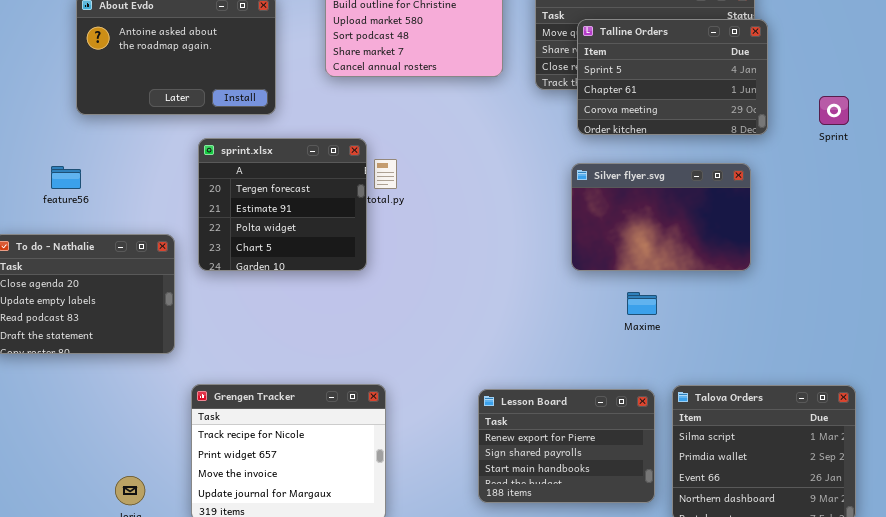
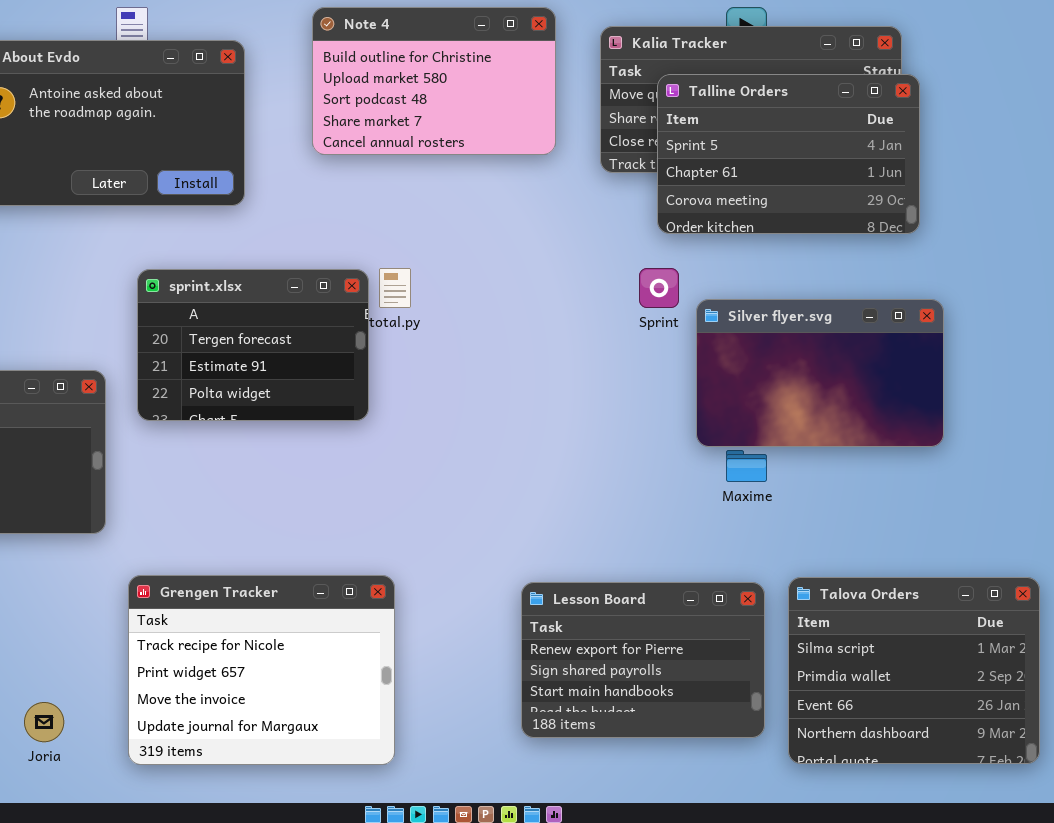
Sprint: [819,96,849,125] -> [639,268,679,308], moved
sprint.xlsx: [198,138,367,271] -> [137,269,369,421], resized
Silver flyer.svg: [571,163,751,271] -> [696,299,944,447], moved

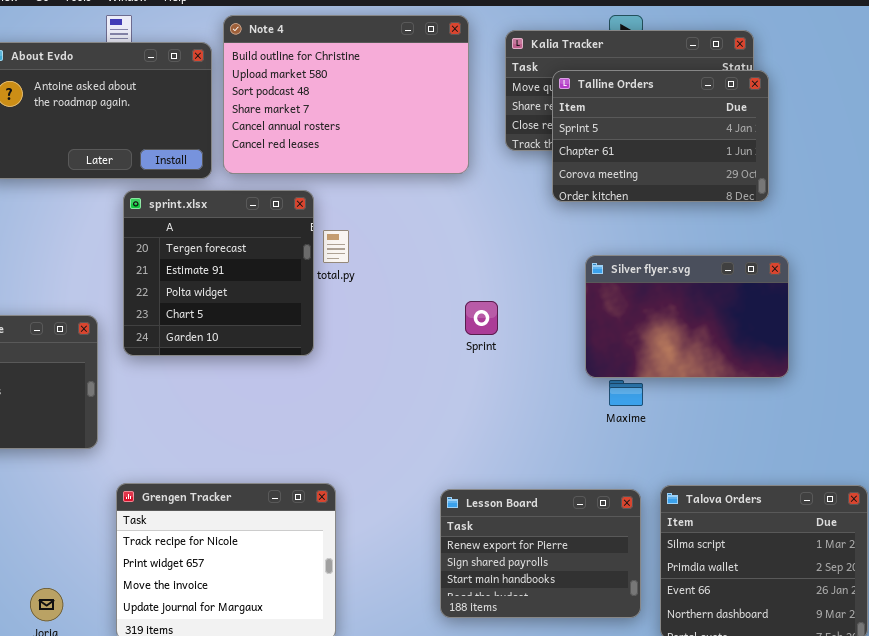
Note 4: [312,7,556,155] -> [223,15,469,174], resized
Sprint: [639,268,679,308] -> [465,301,498,335], moved
sprint.xlsx: [137,269,369,421] -> [123,190,314,356], resized

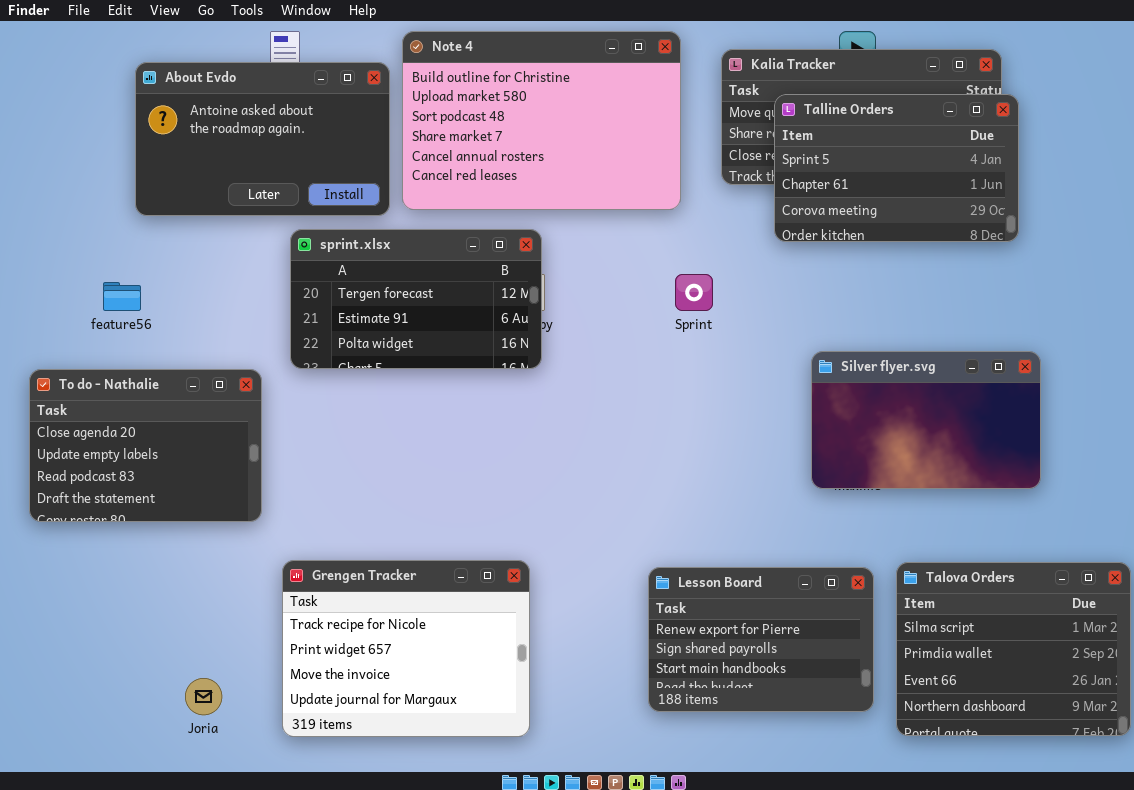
sprint.xlsx: [123,190,314,356] -> [290,229,542,369], resized
Silver flyer.svg: [585,255,789,378] -> [811,351,1041,489], moved
Sprint: [465,301,498,335] -> [675,274,713,311], moved

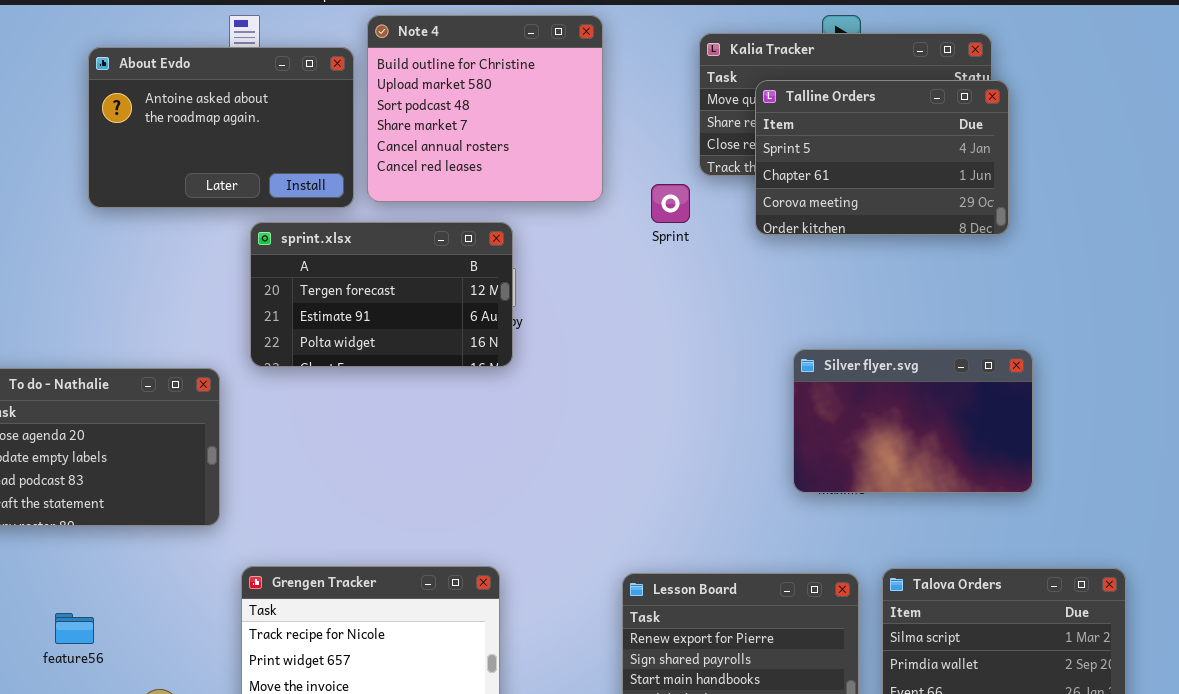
Note 4: [402,31,681,210] -> [367,15,603,202], resized
Sprint: [675,274,713,311] -> [651,184,690,223], moved
feature56: [103,282,141,311] -> [55,613,94,644], moved

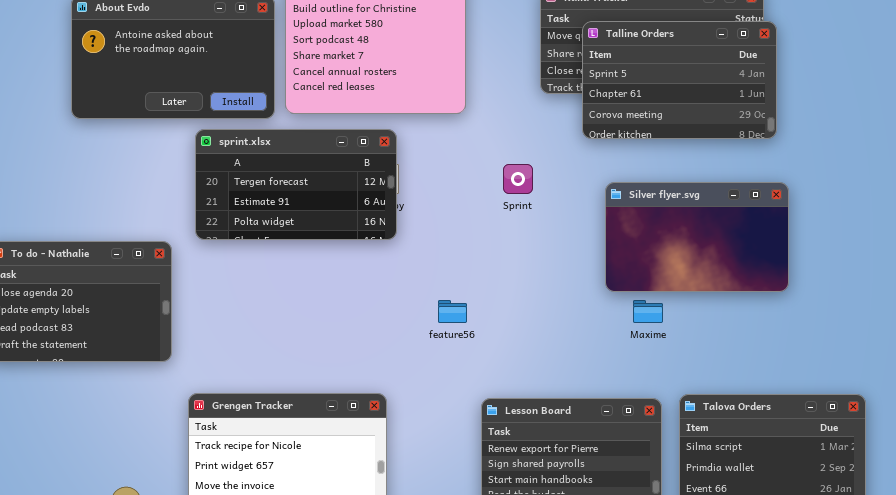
Sprint: [651,184,690,223] -> [503,164,533,194], moved
Silver flyer.svg: [793,349,1033,493] -> [605,182,789,292], moved
feature56: [55,613,94,644] -> [438,300,467,323], moved

